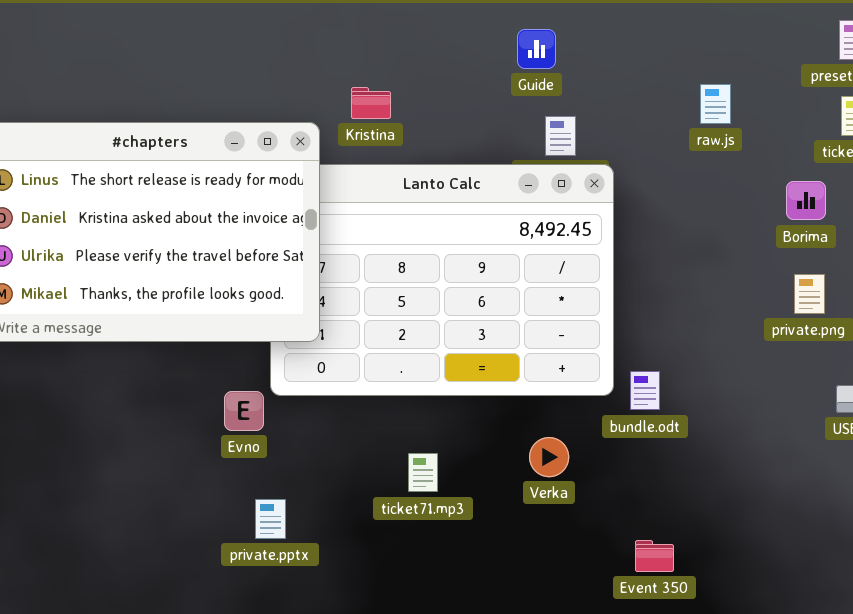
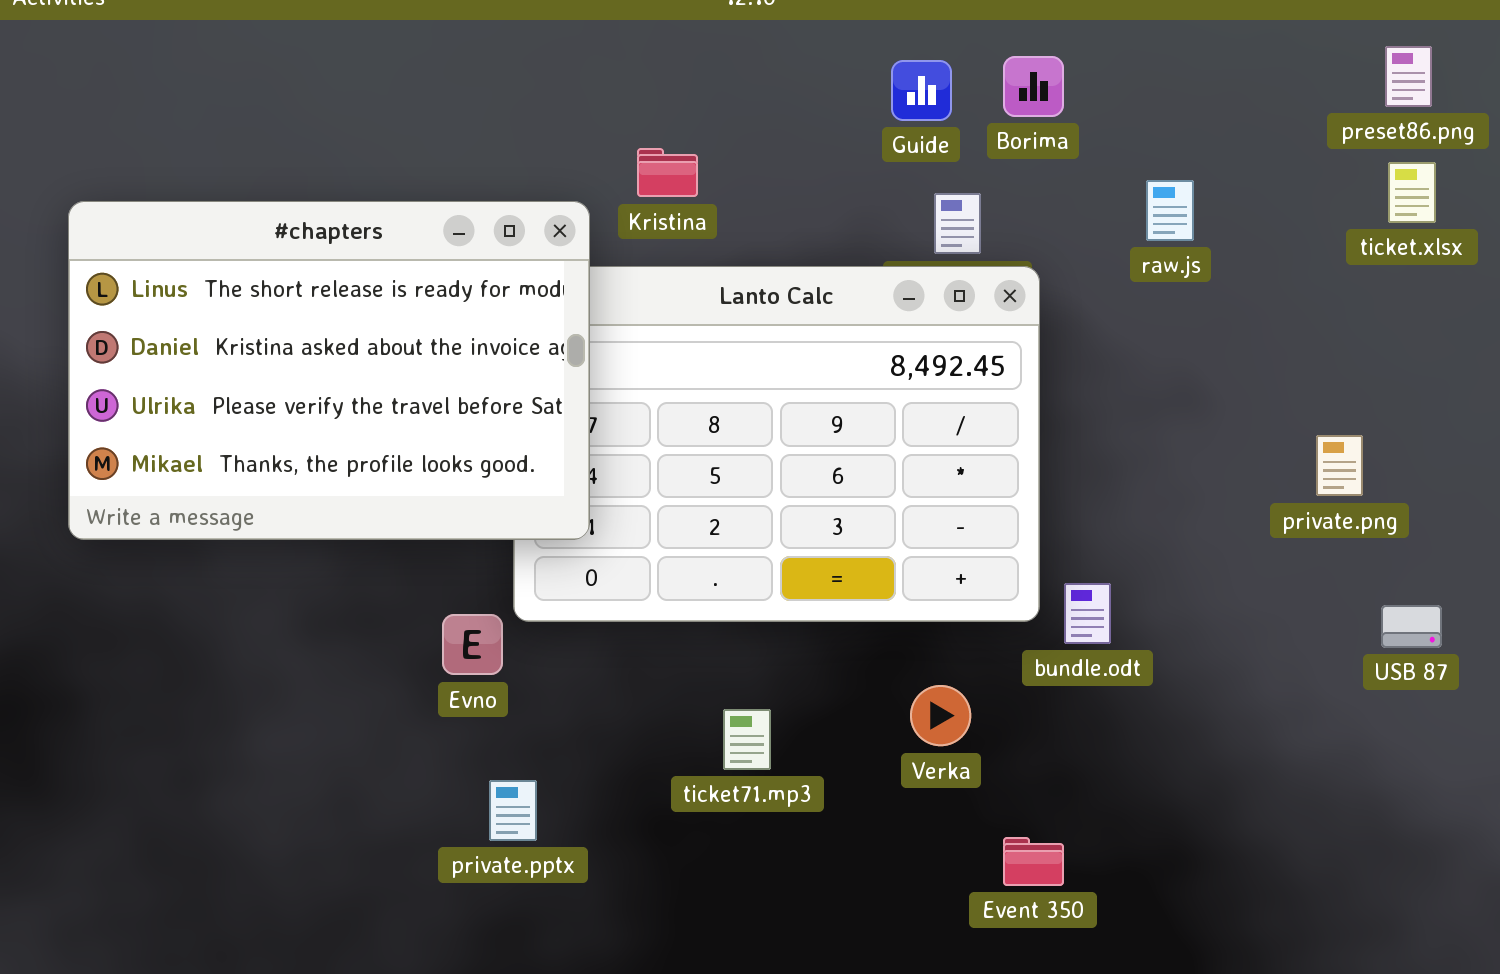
raw.js: [700,84,731,124] -> [1146,180,1194,241], moved
Borima: [786,181,826,220] -> [1003,56,1064,117], moved
Event 350: [635,540,674,572] -> [1003,837,1064,886], moved

